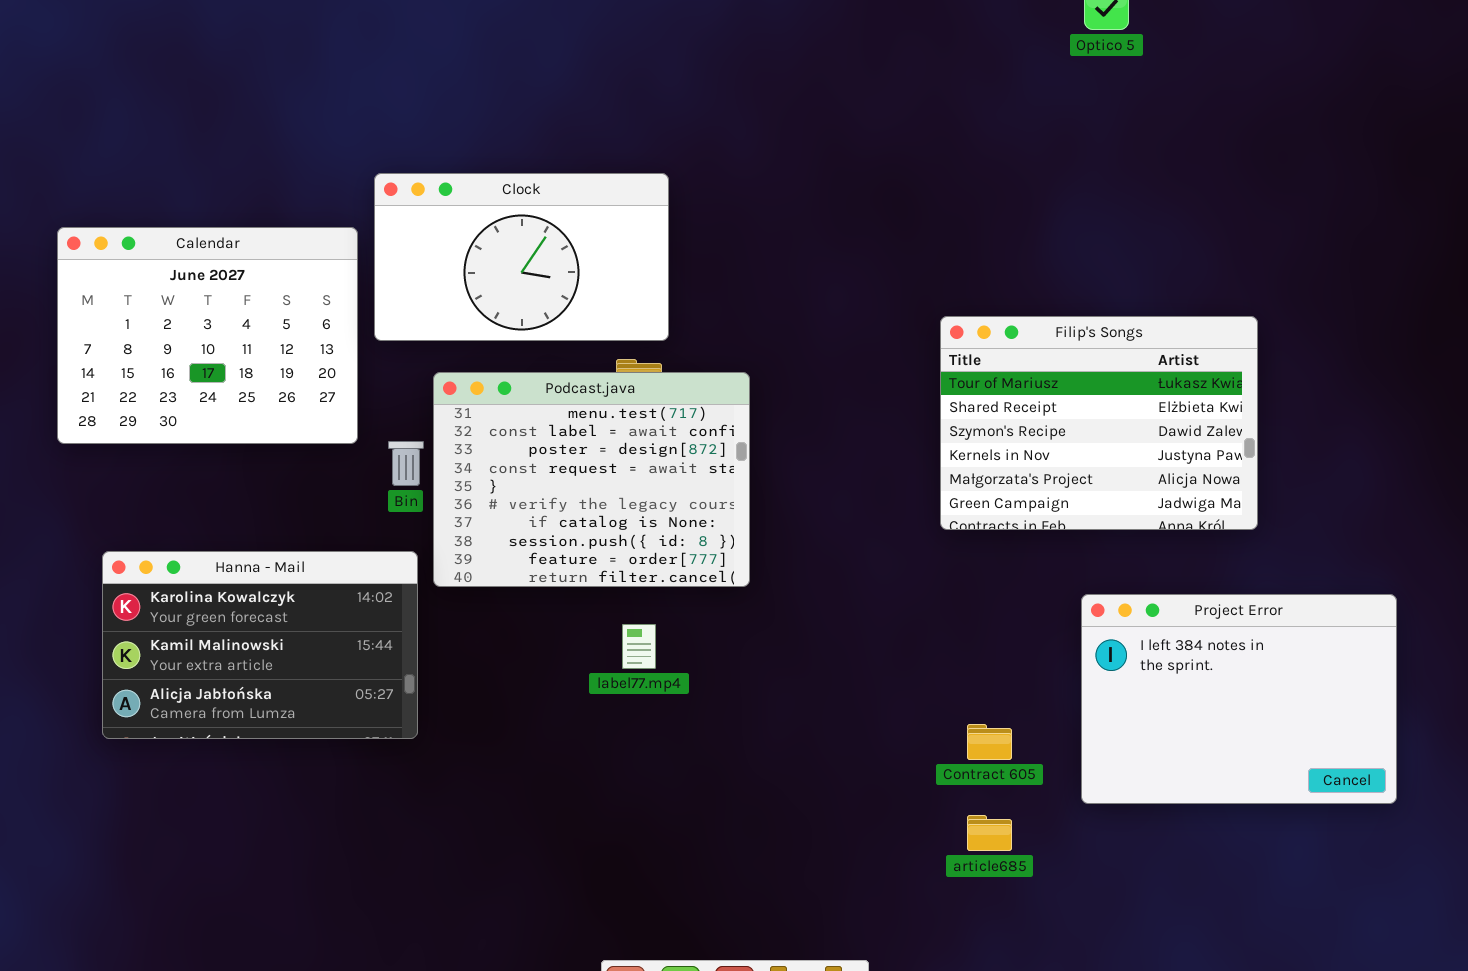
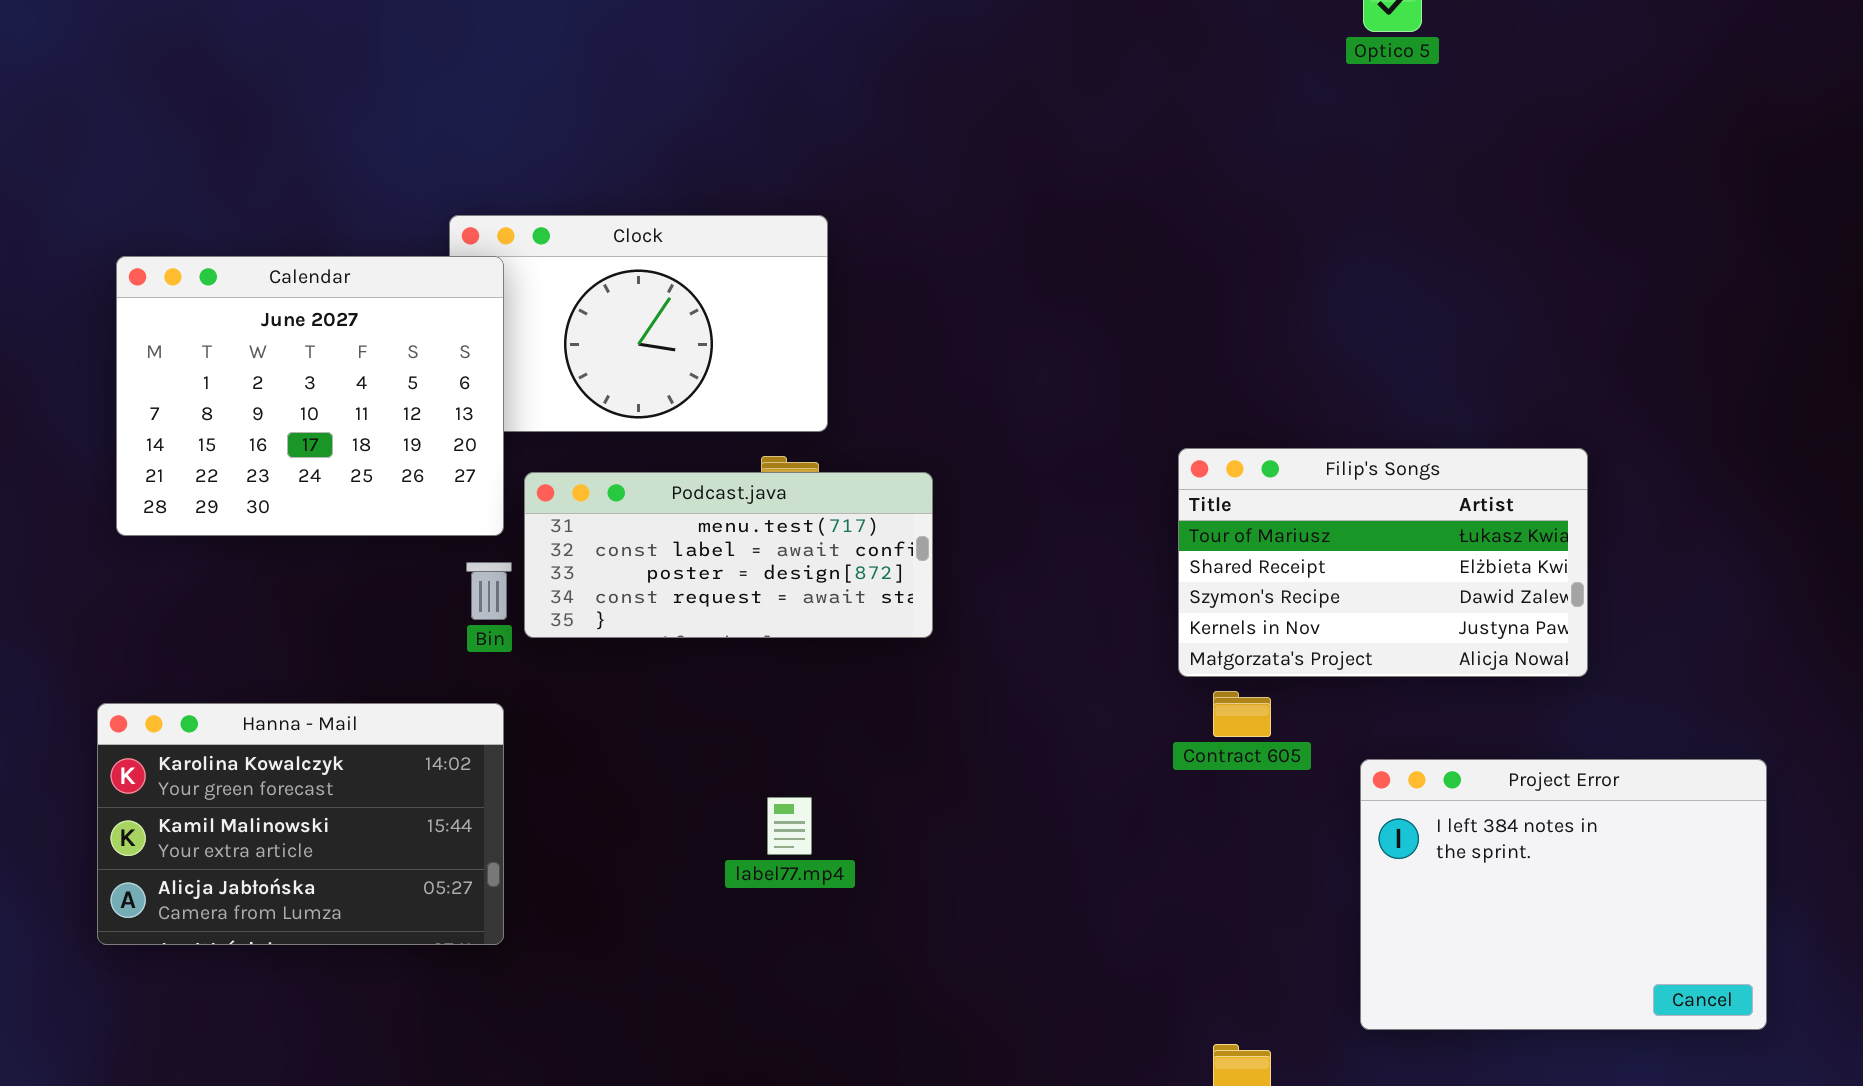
Calendar: [57,227,358,444] -> [116,256,504,536], moved
Filip's Songs: [940,316,1258,530] -> [1178,448,1588,677], resized
Podcast.java: [433,372,750,587] -> [524,472,933,638], resized
Contract 605: [967,724,1012,760] -> [1213,691,1271,737], moved

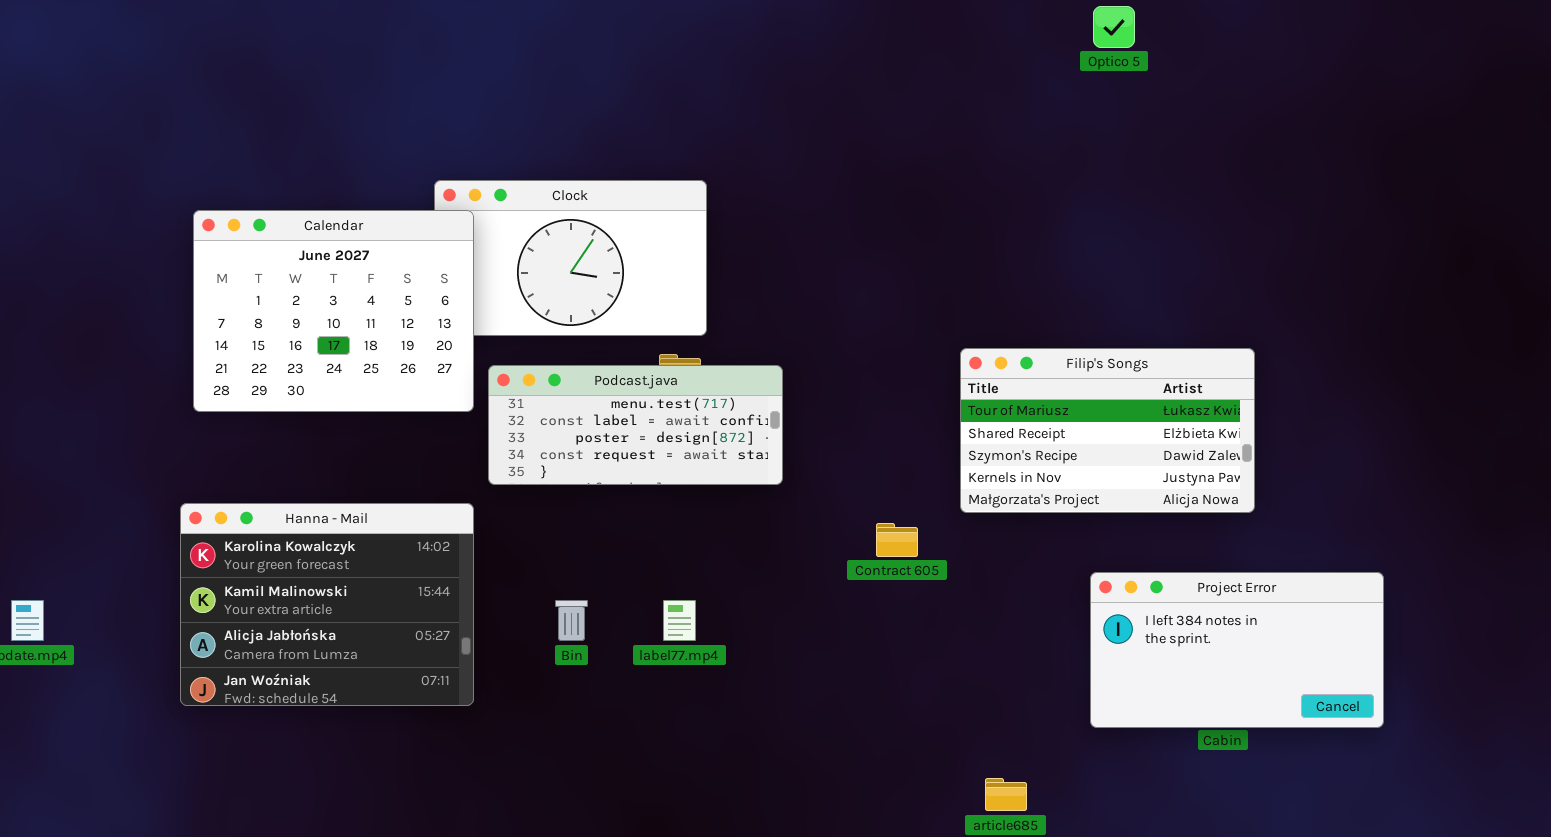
Bin: [466,562,512,620] -> [555,600,588,641], moved
Contract 605: [1213,691,1271,737] -> [876,523,918,557], moved
Hanna - Mail: [97,703,504,945] -> [180,503,474,706], resized
Project Error: [1360,759,1767,1030] -> [1090,572,1384,728], resized

